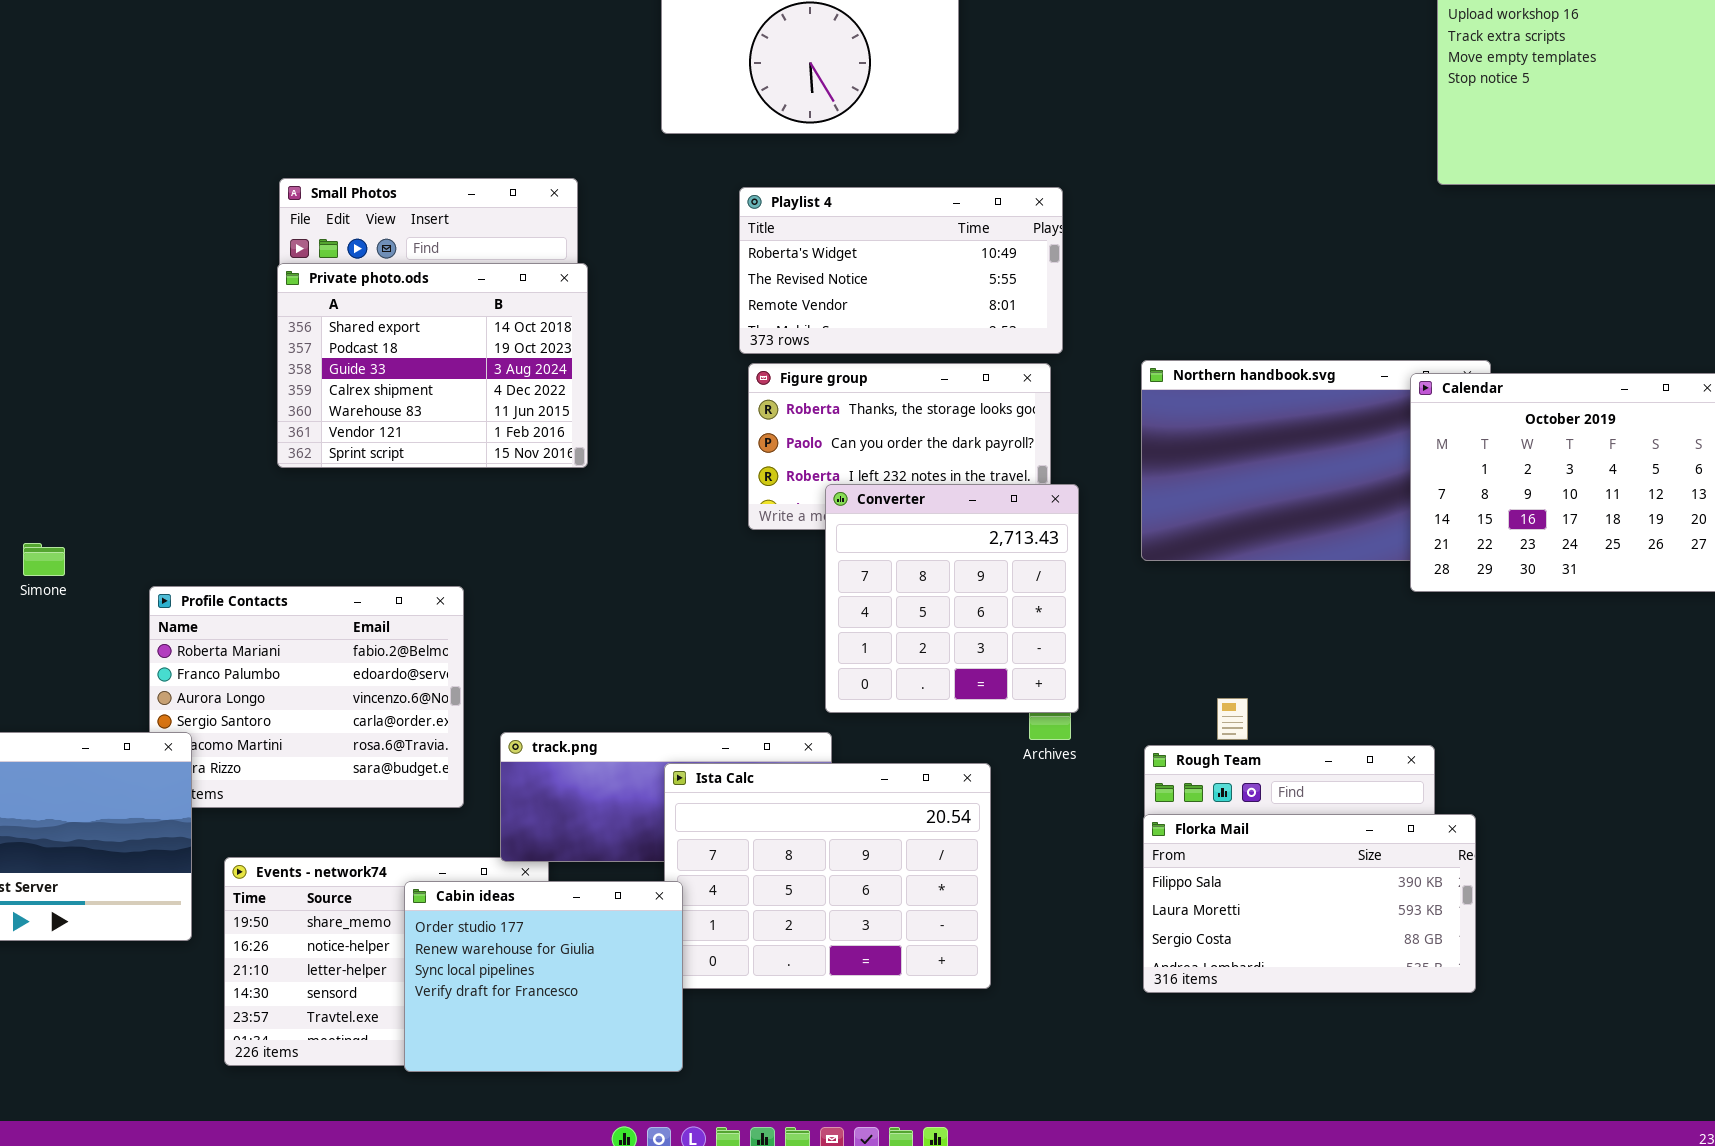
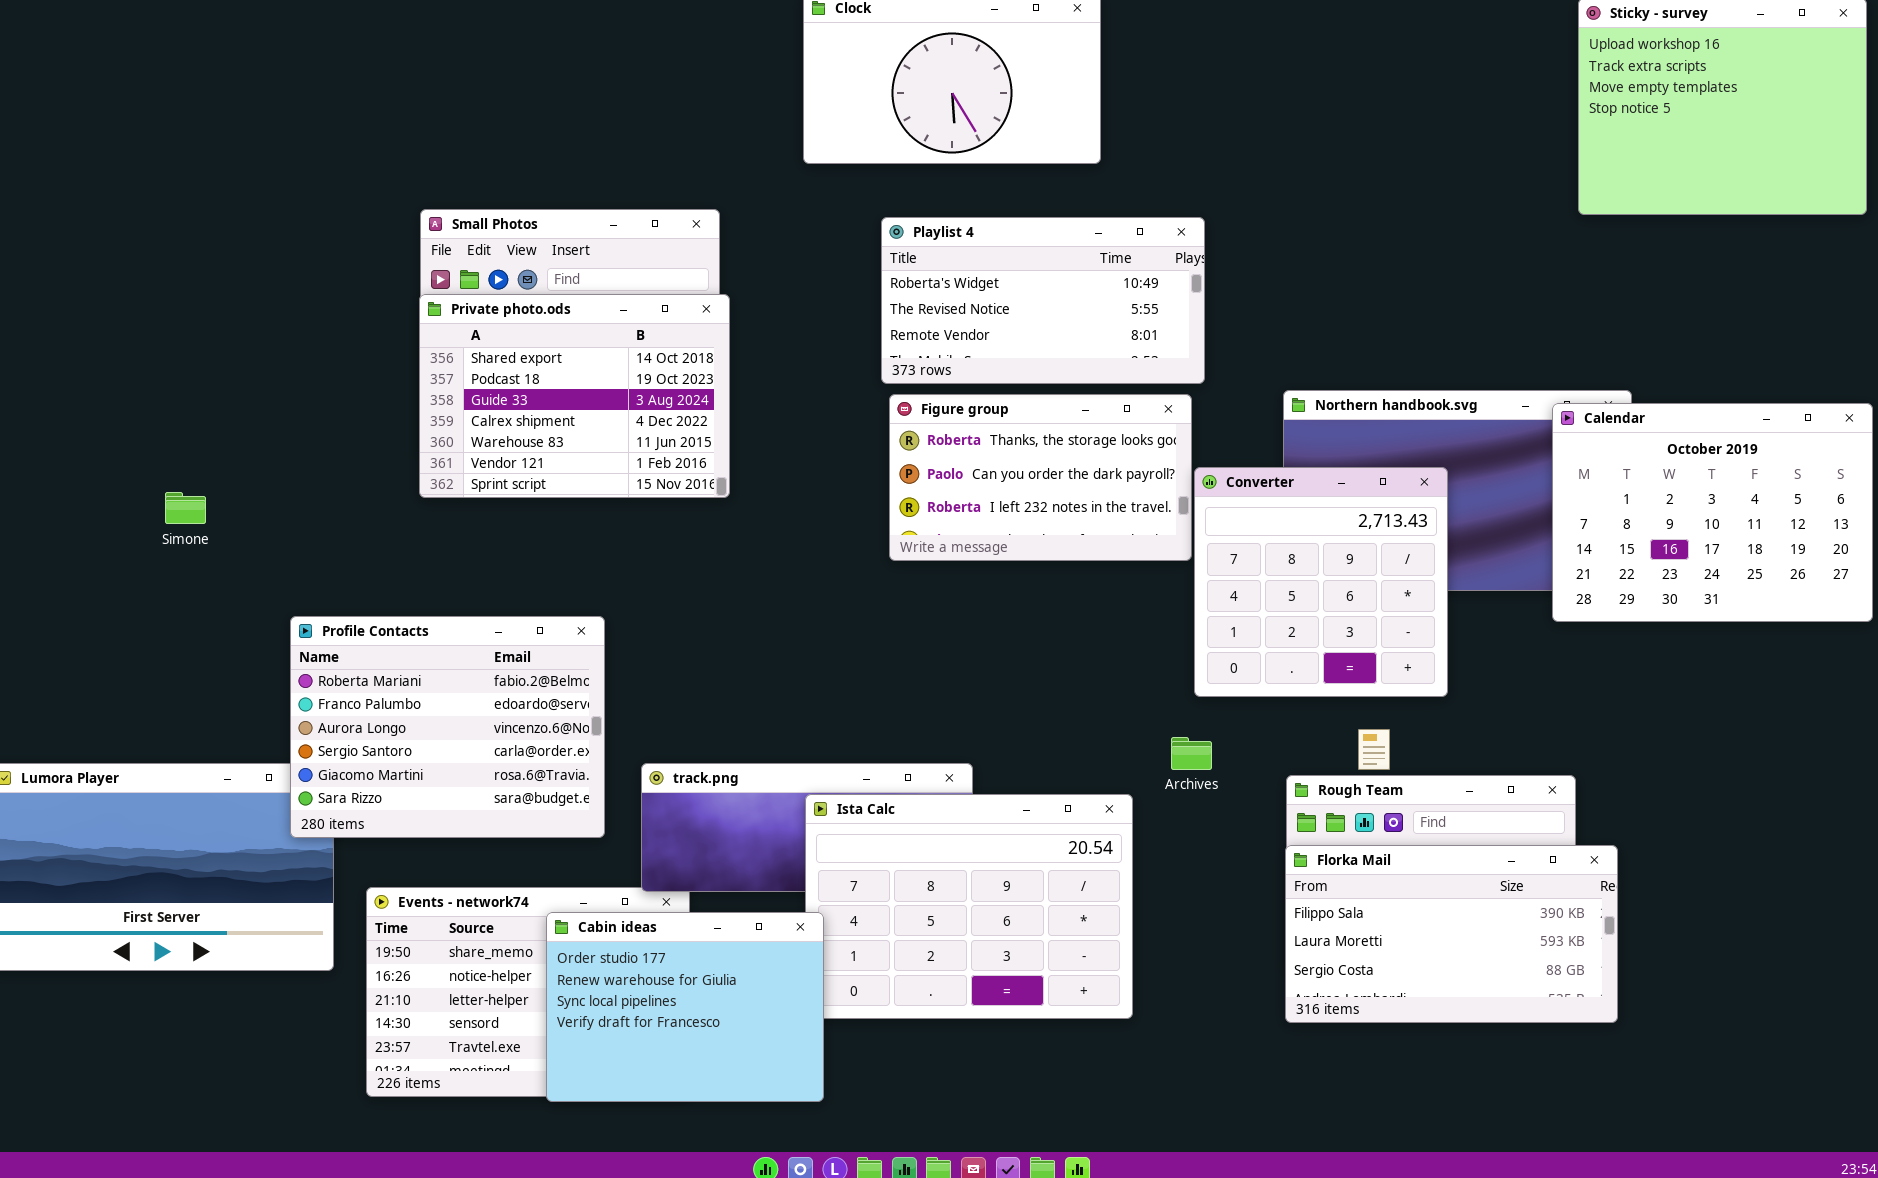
Converter: [825,484,1079,713] -> [1194,467,1448,697], moved
Simone: [23,543,65,576] -> [165,492,206,524], moved
Profile Contacts: [149,586,464,808] -> [290,616,605,838], raised

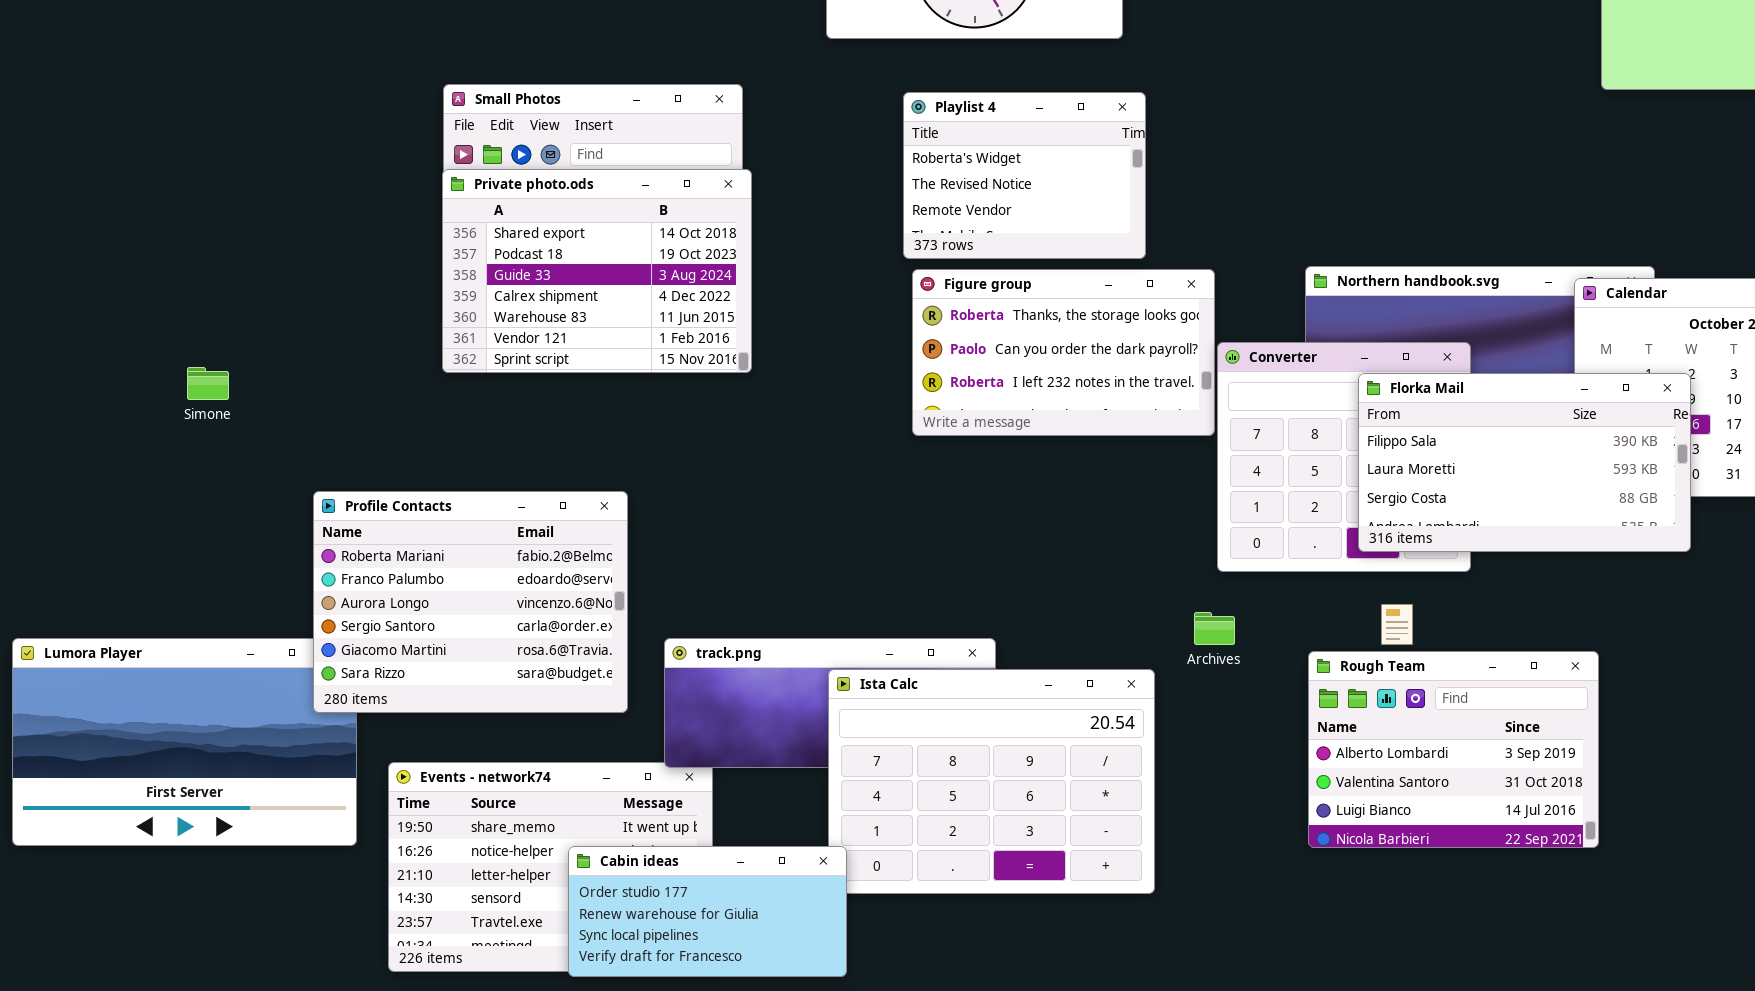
Playlist 4: [881,217,1205,384] -> [903,92,1146,259], resized
Florka Mail: [1285,845,1618,1023] -> [1358,373,1691,552], moved
Cabin ideas: [546,912,824,1102] -> [568,846,847,977], resized

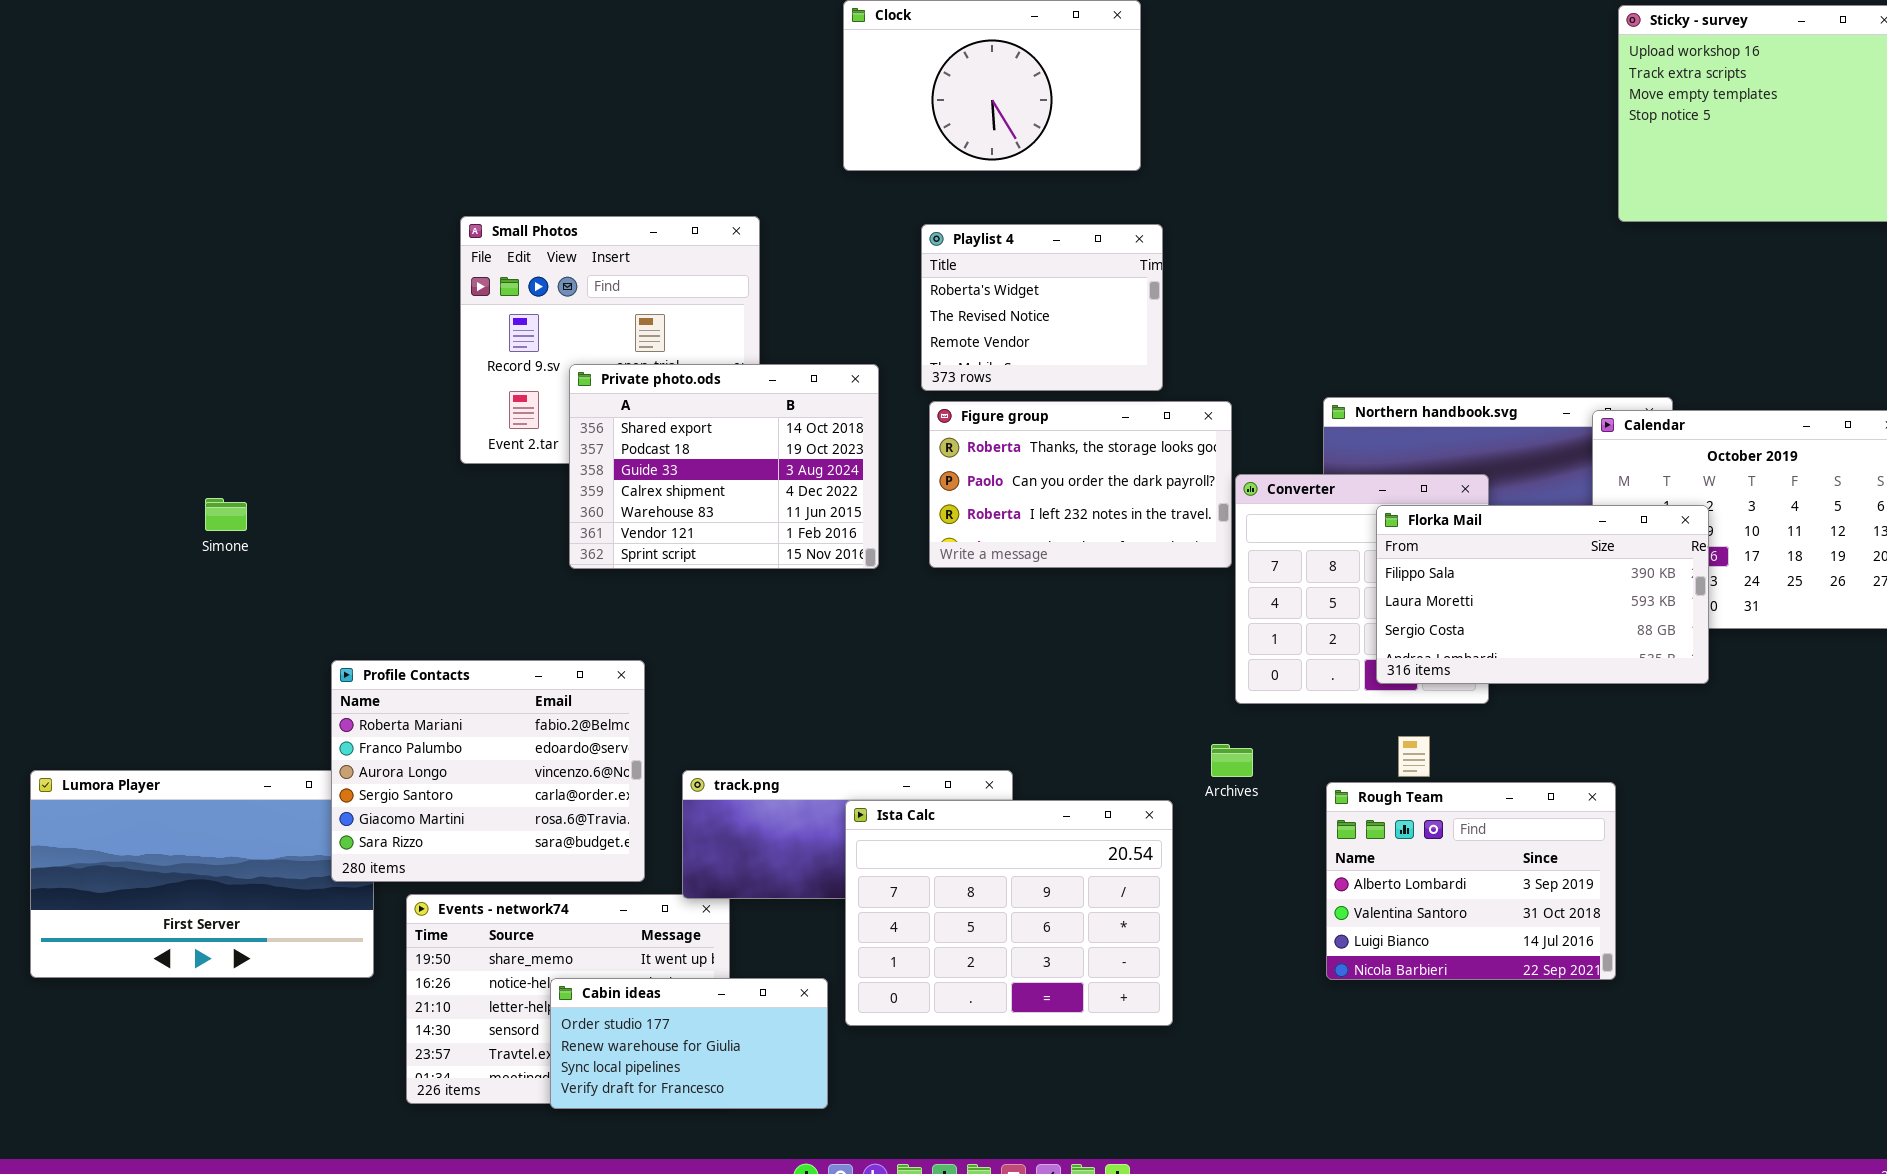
Private photo.ods: [442,169,752,373] -> [569,364,879,569], moved
Profile Contacts: [313,491,628,713] -> [331,660,645,882], moved
Cabin ideas: [568,846,847,977] -> [550,978,828,1109], moved

